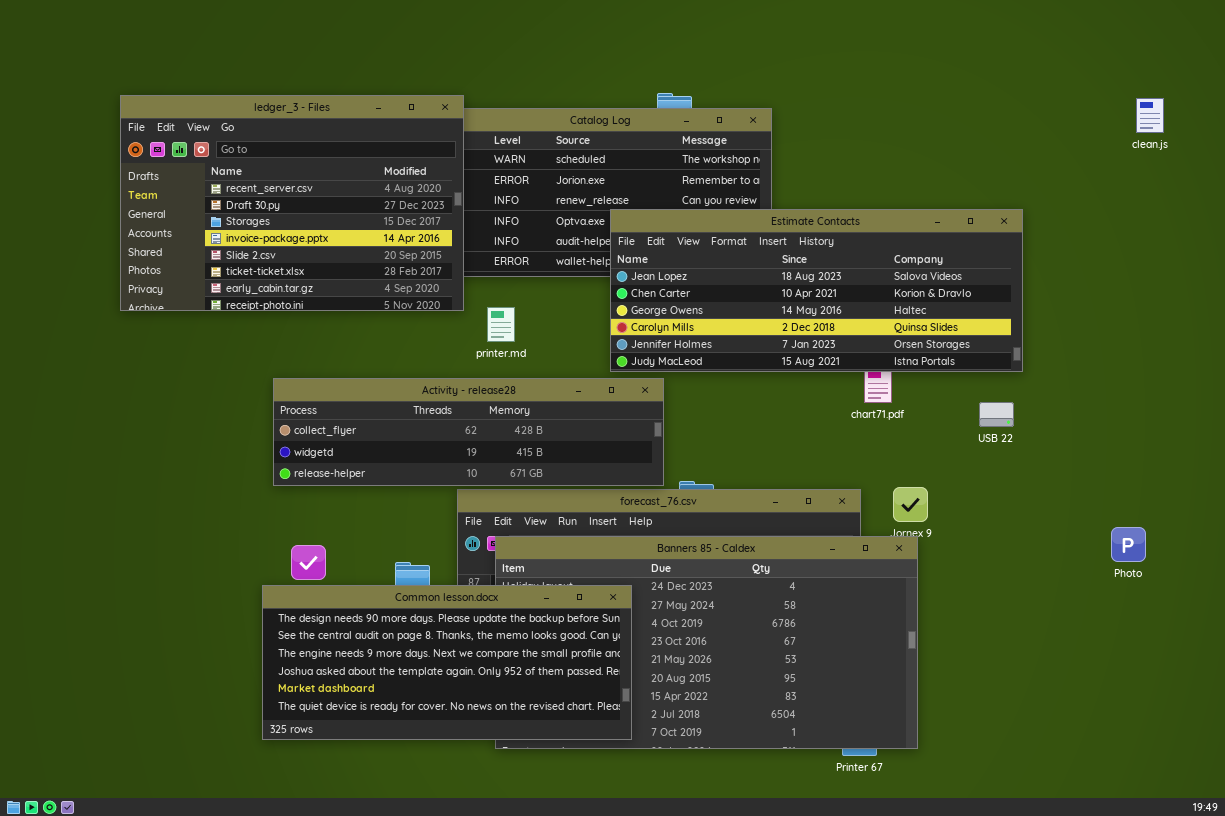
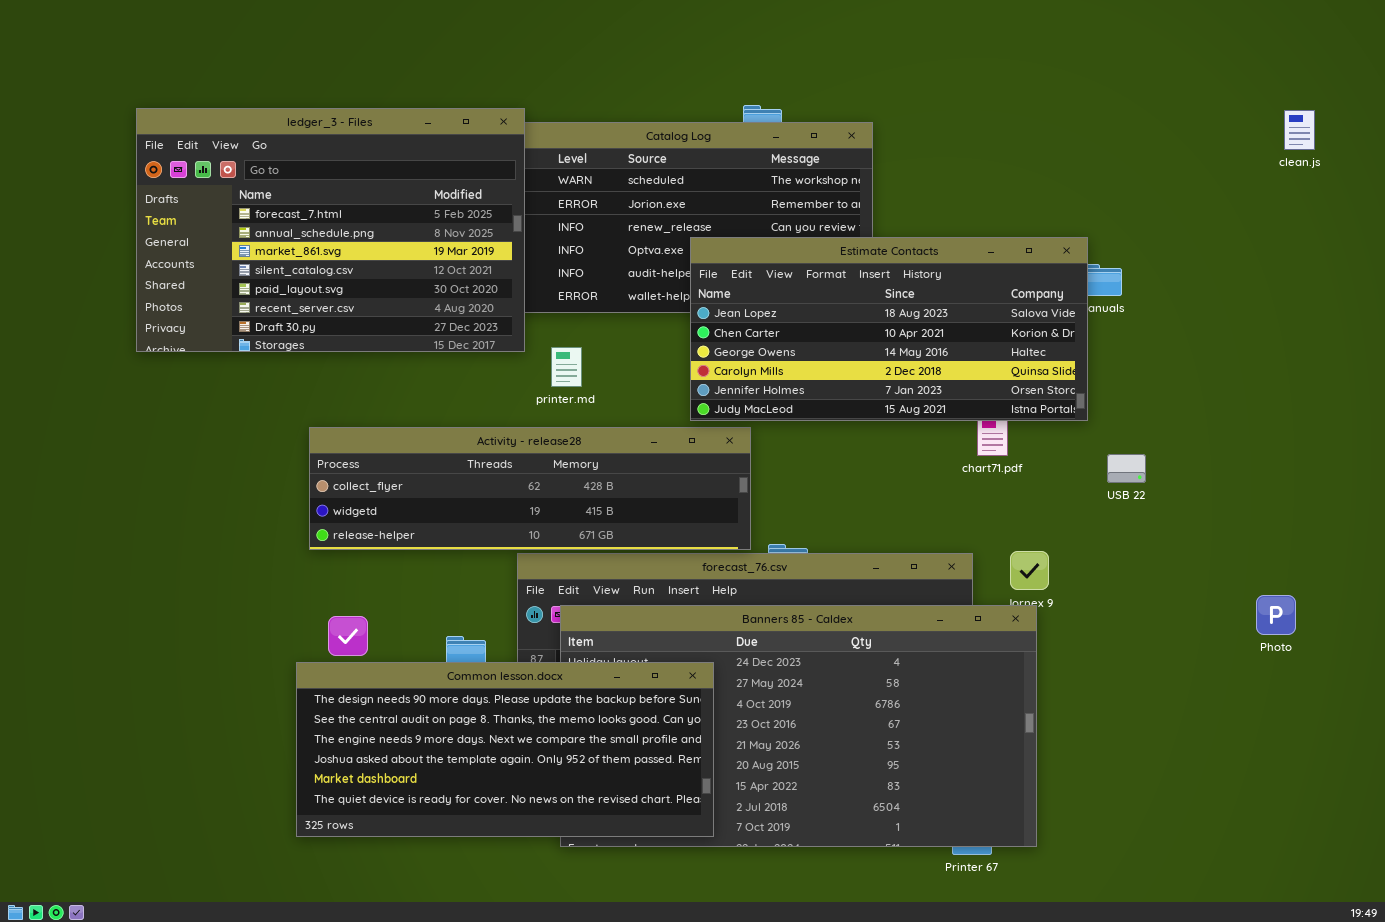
ledger_3 - Files: [120,95,464,311] -> [136,108,525,352], scrolled up 5 rows
Estimate Contacts: [610,209,1023,372] -> [690,237,1088,421], resized

